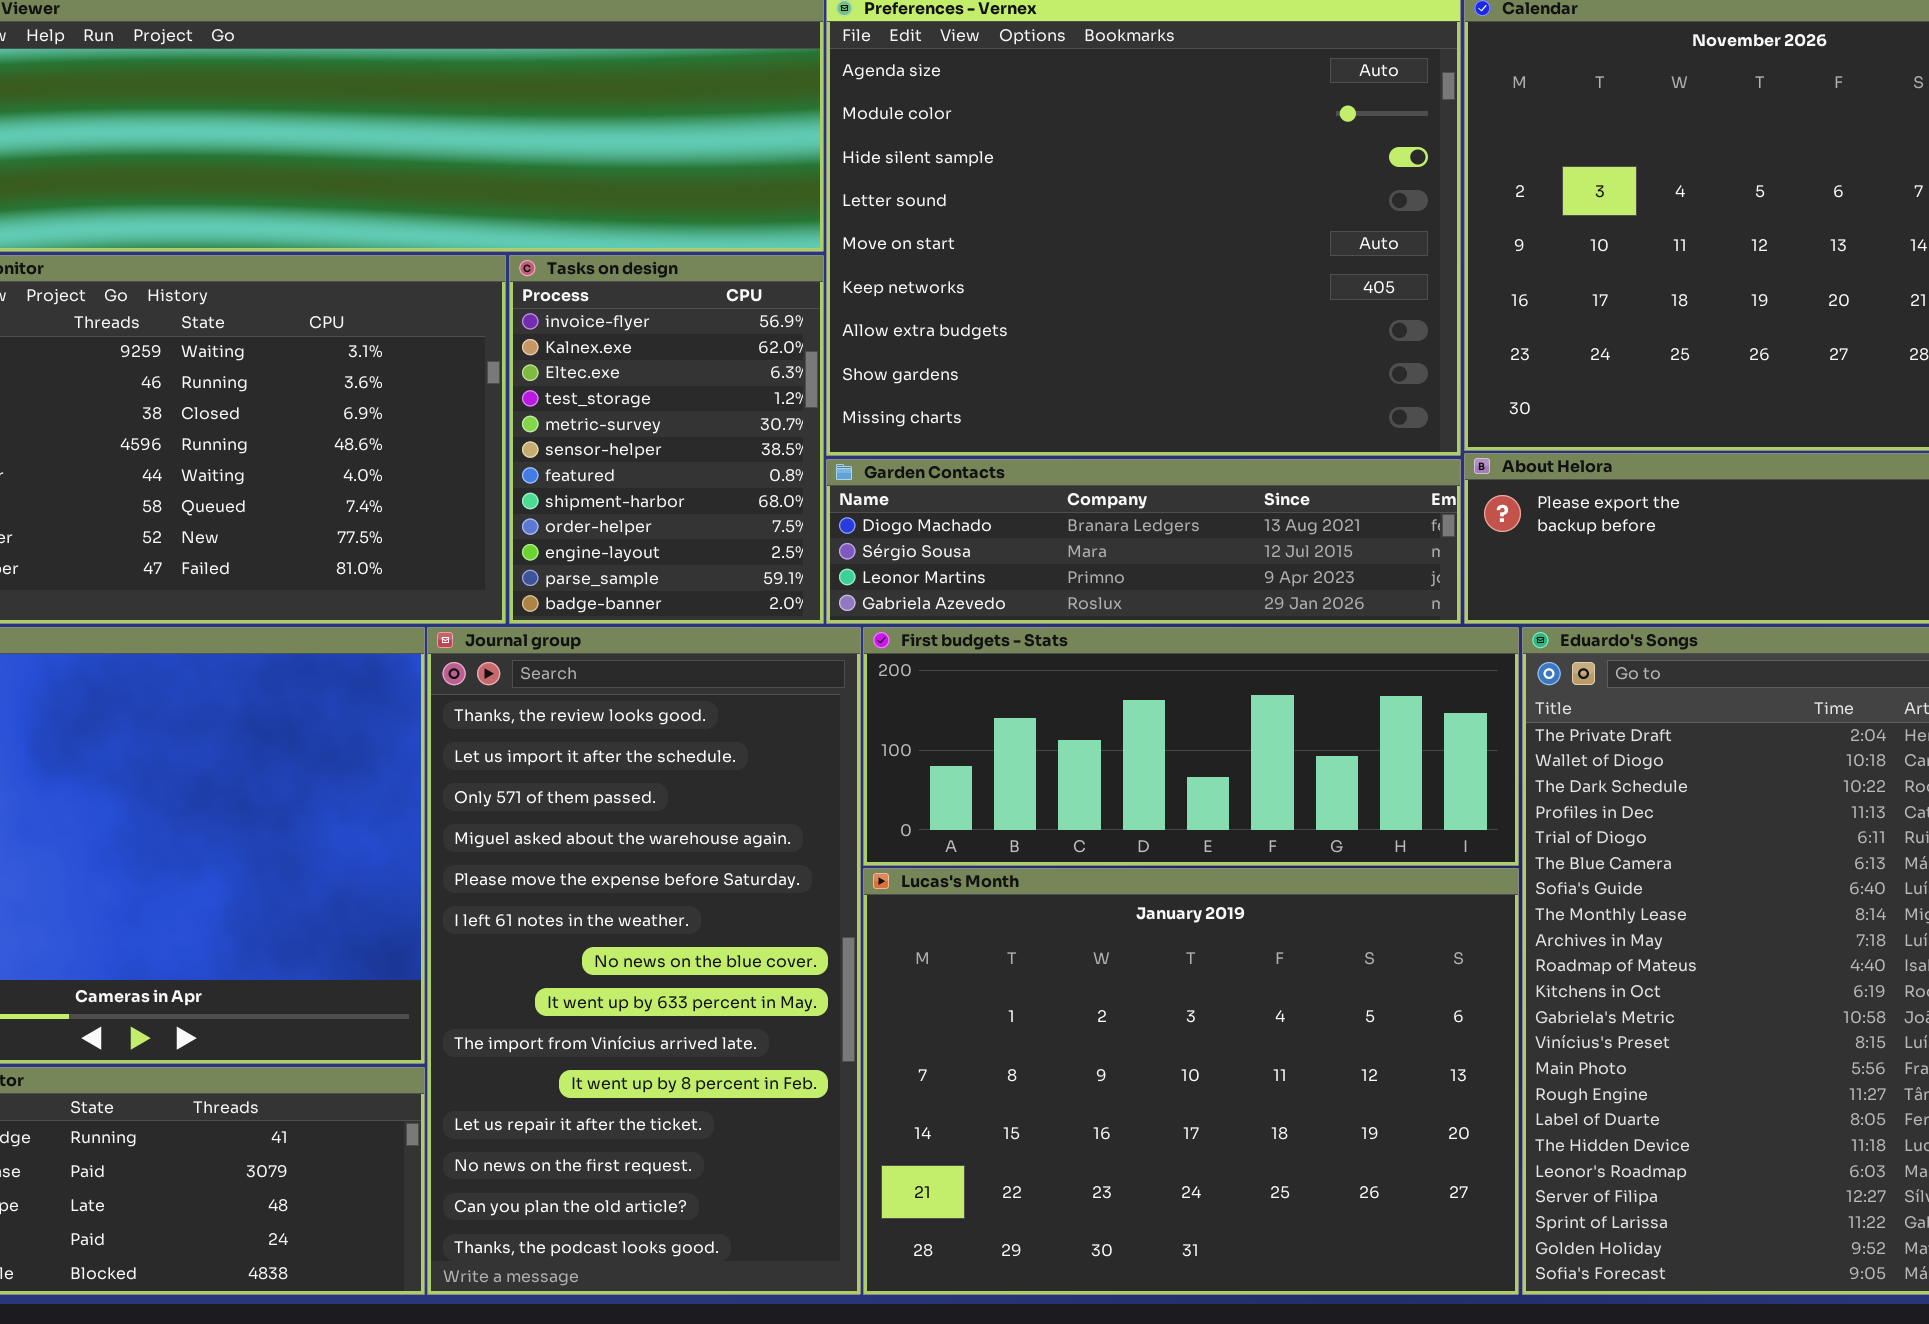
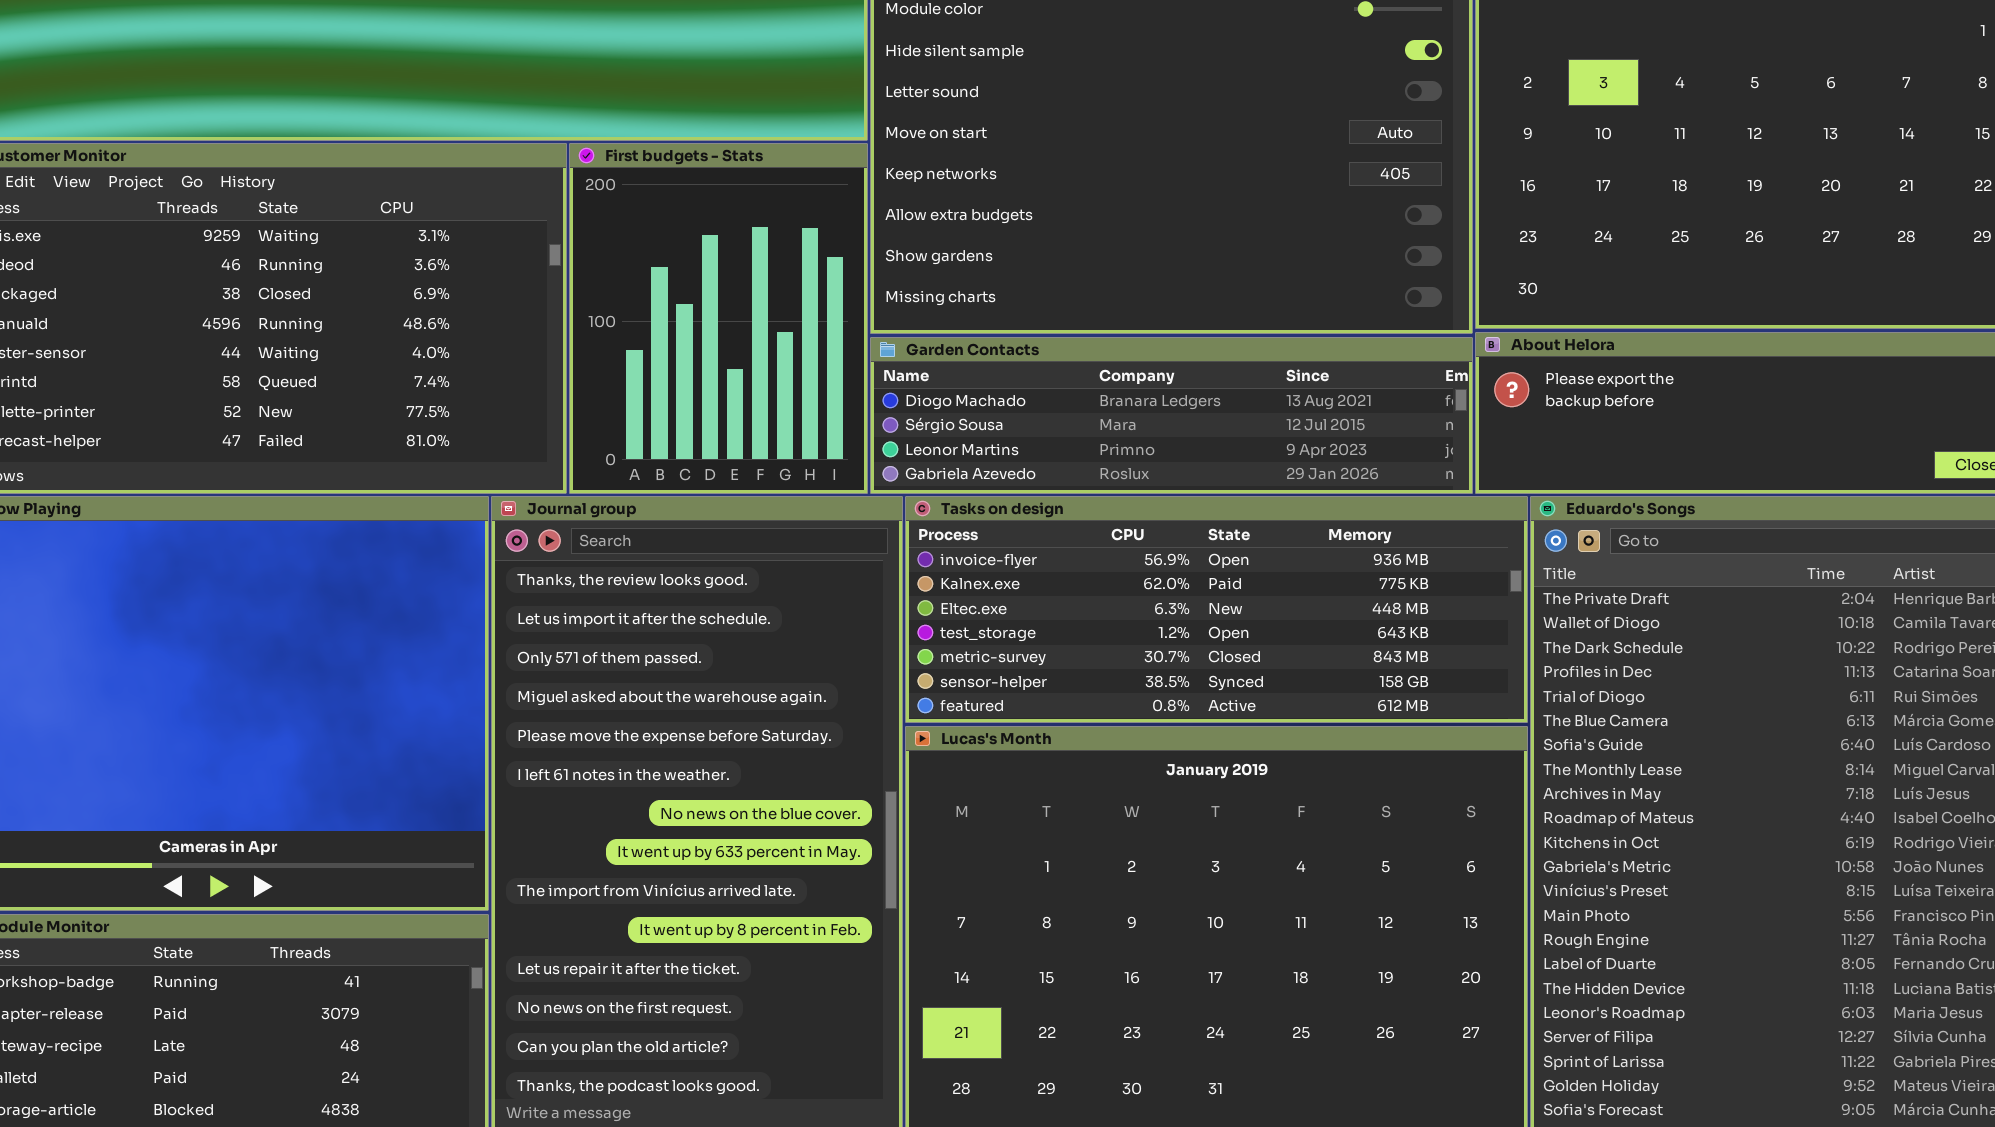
Tasks on design: [509,255,824,624] -> [905,496,1528,723], moved, resized
First budgets - Stats: [863,627,1519,866] -> [569,143,868,494], moved, resized

